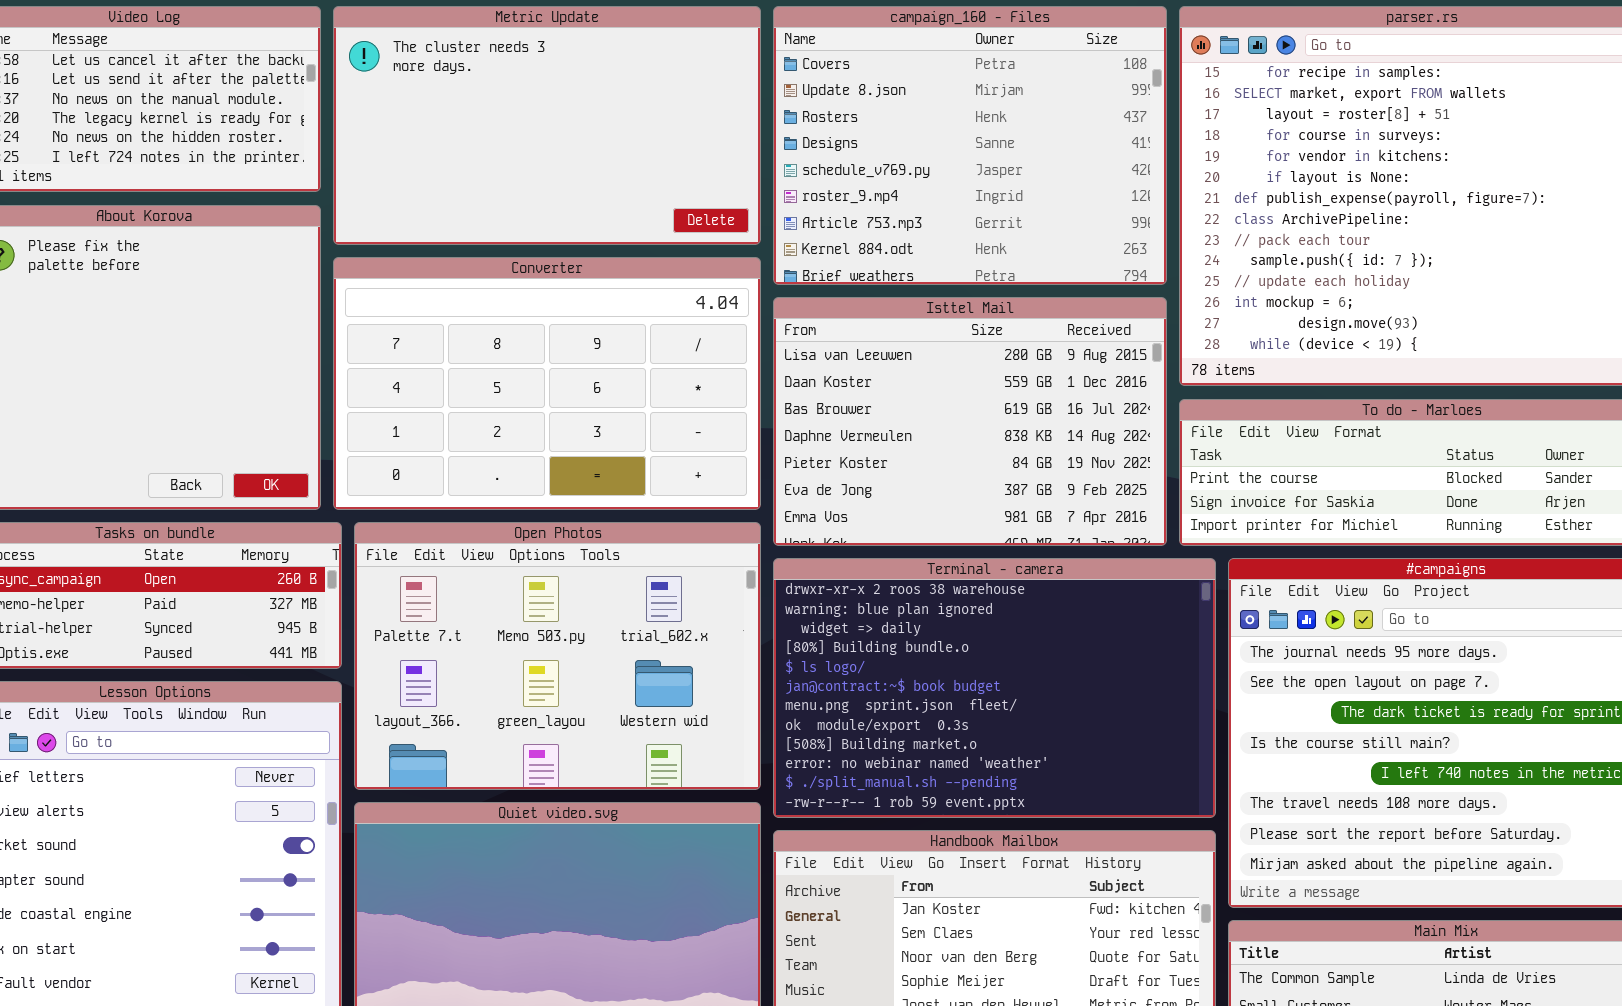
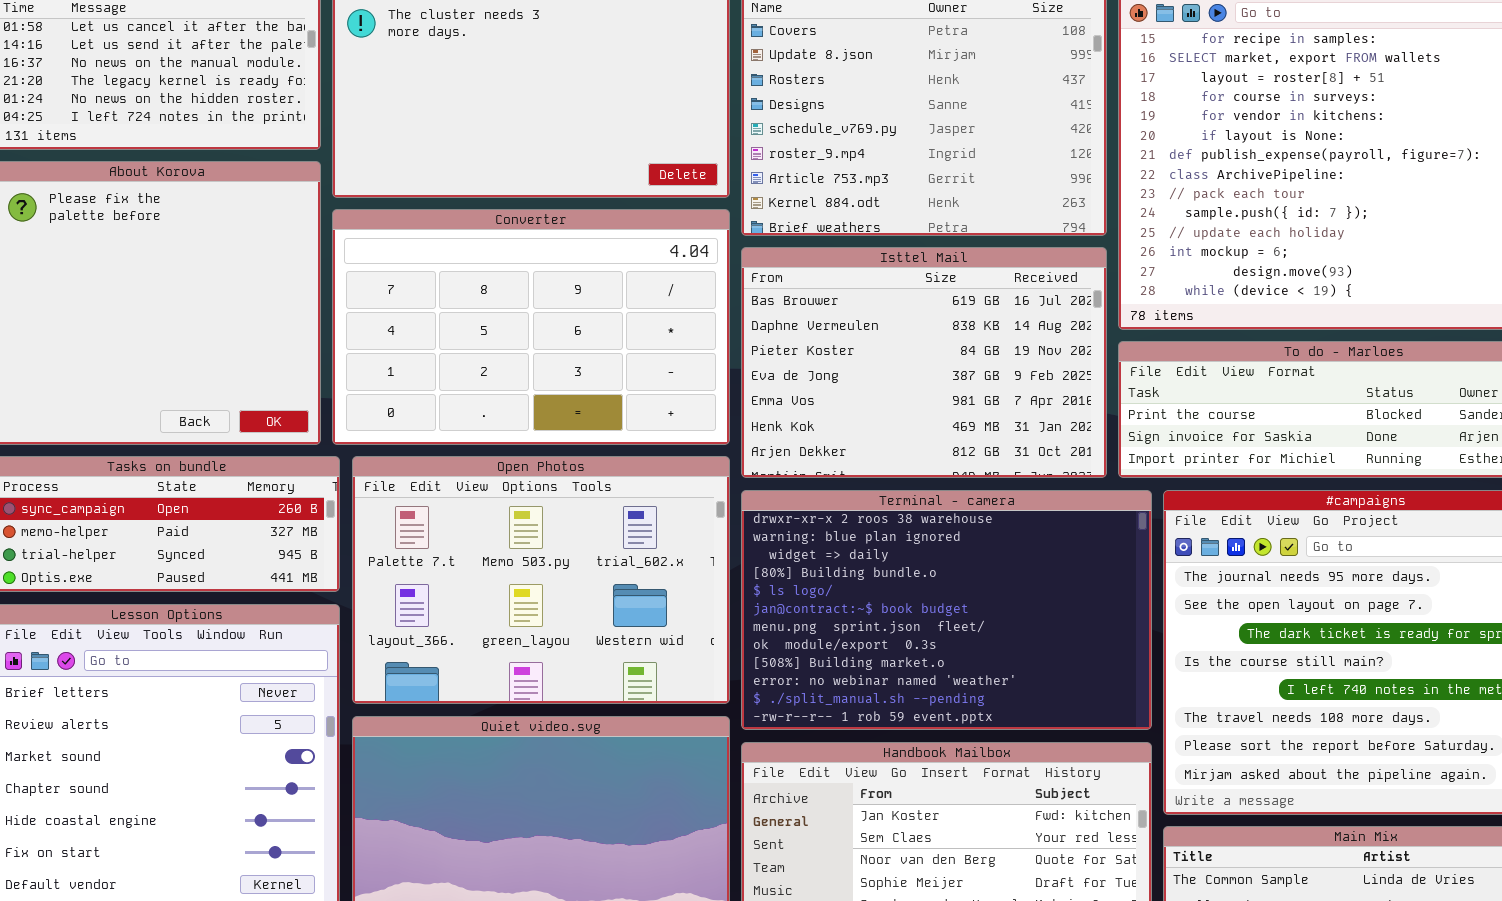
Isttel Mail: [773,297,1167,546] -> [741,247,1107,478], scrolled down 2 rows

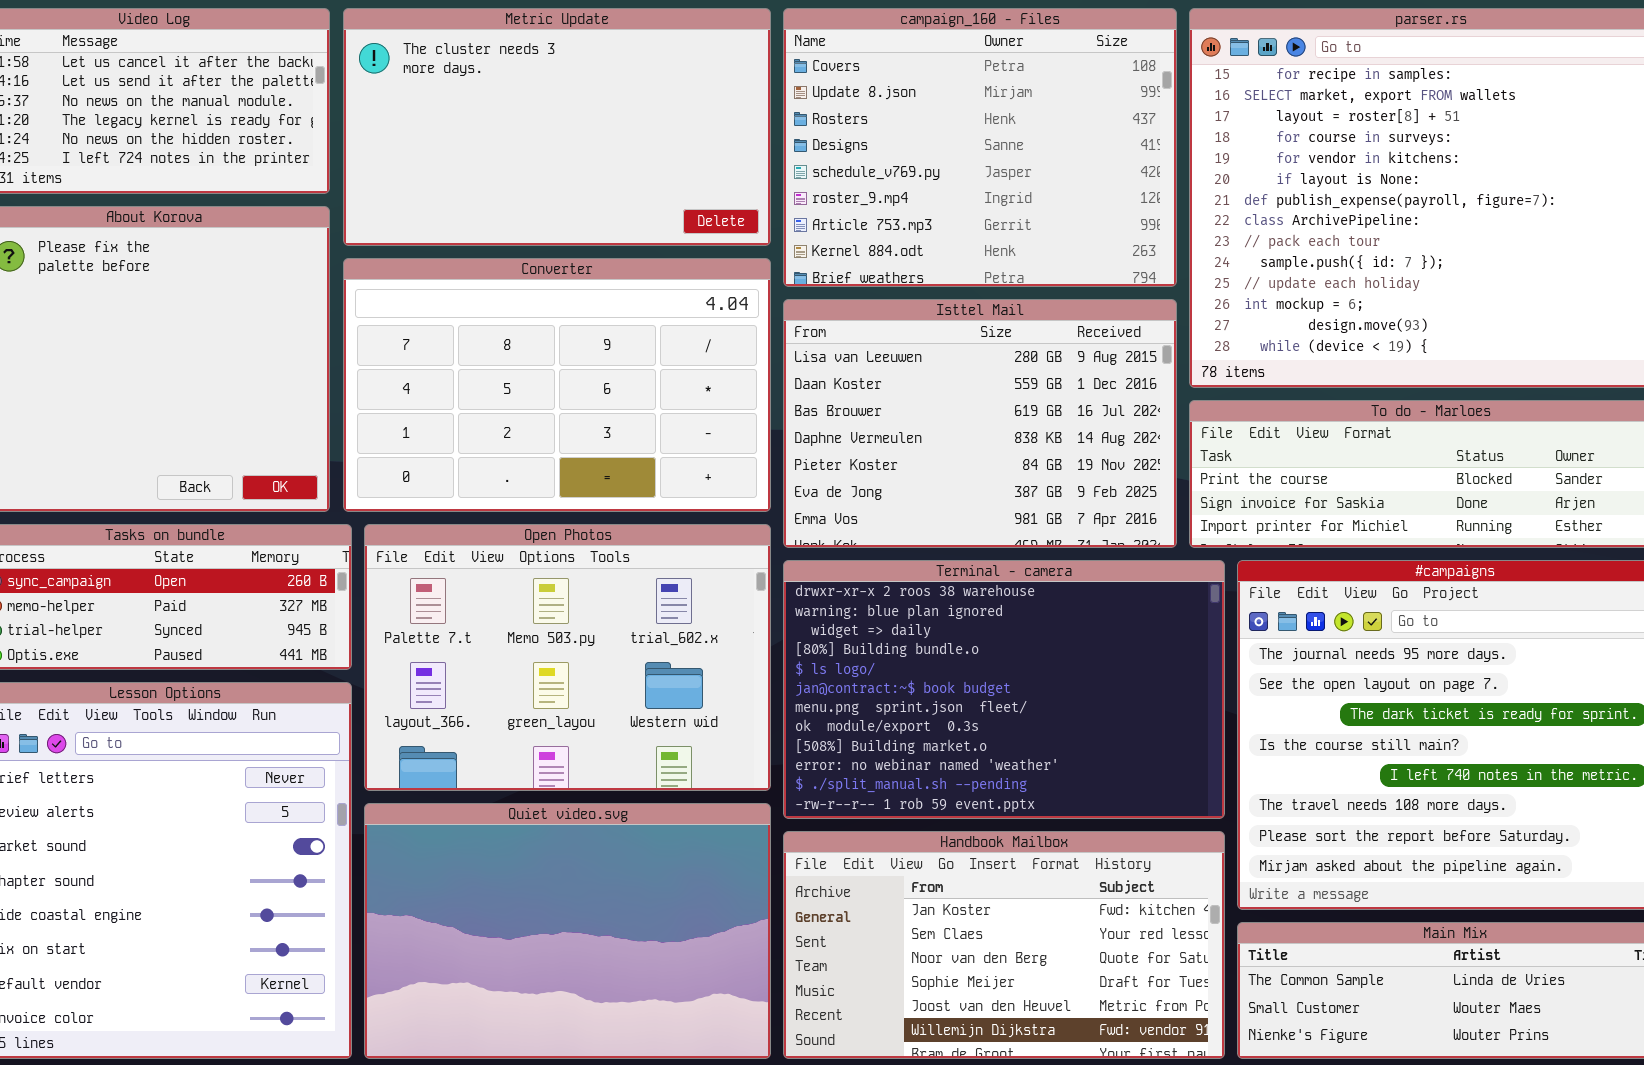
Isttel Mail: [741,247,1107,478] -> [783,299,1177,548], scrolled up 2 rows

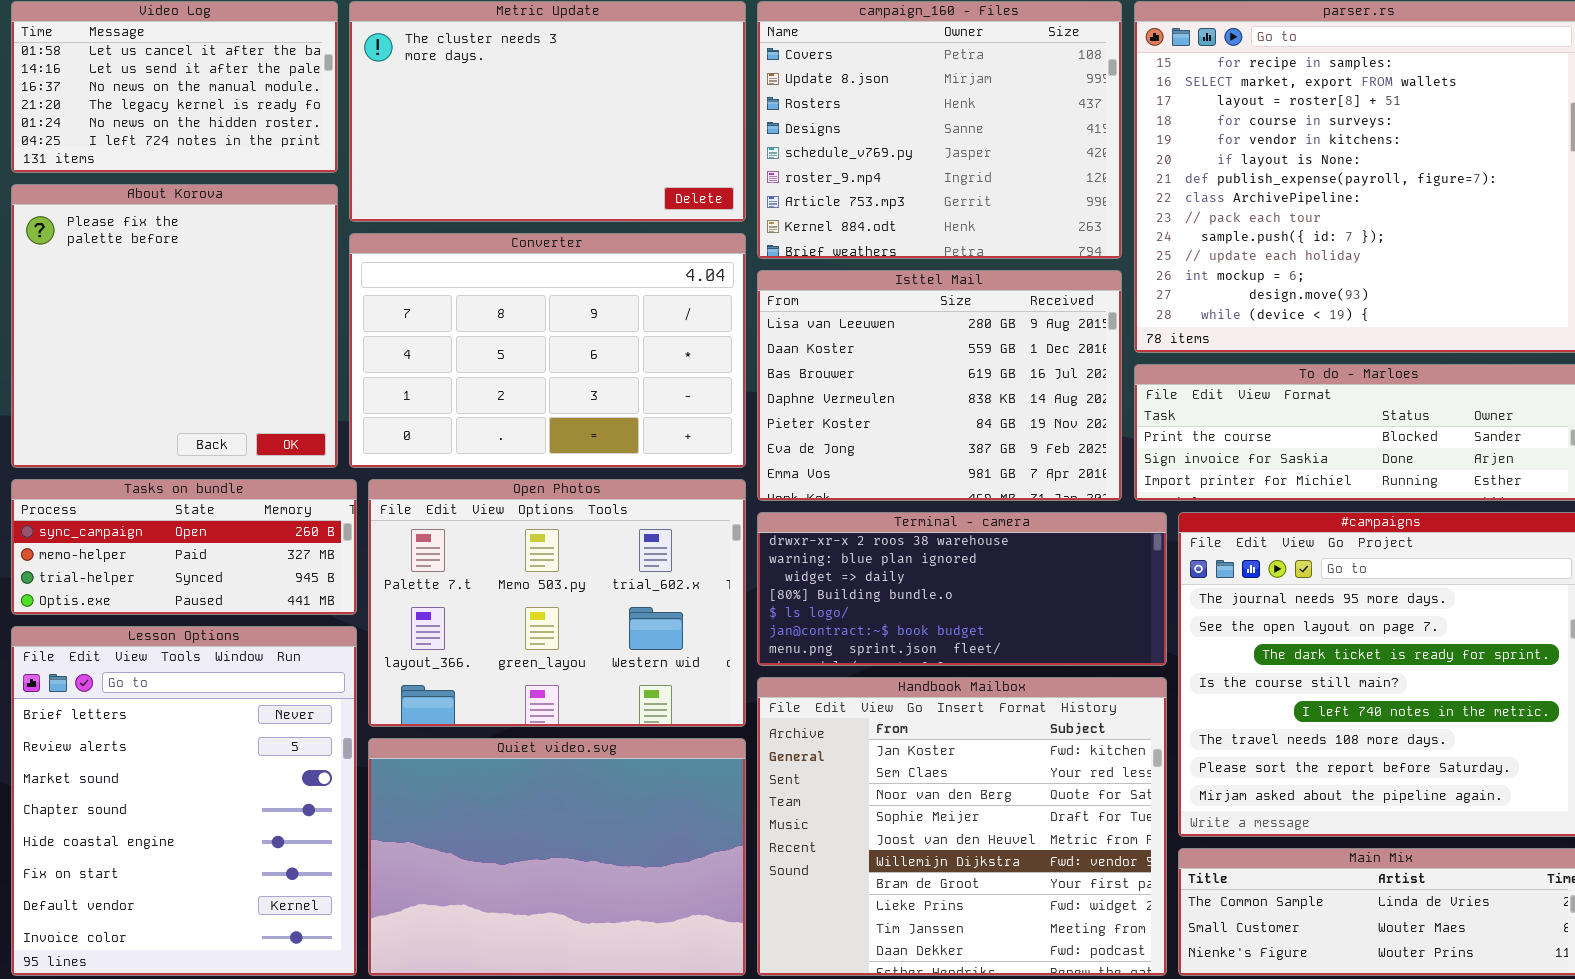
Terminal - camera: [783,560,1225,819] -> [757,512,1167,666], resized
Handbook Mailbox: [783,831,1225,1059] -> [757,677,1167,976], resized

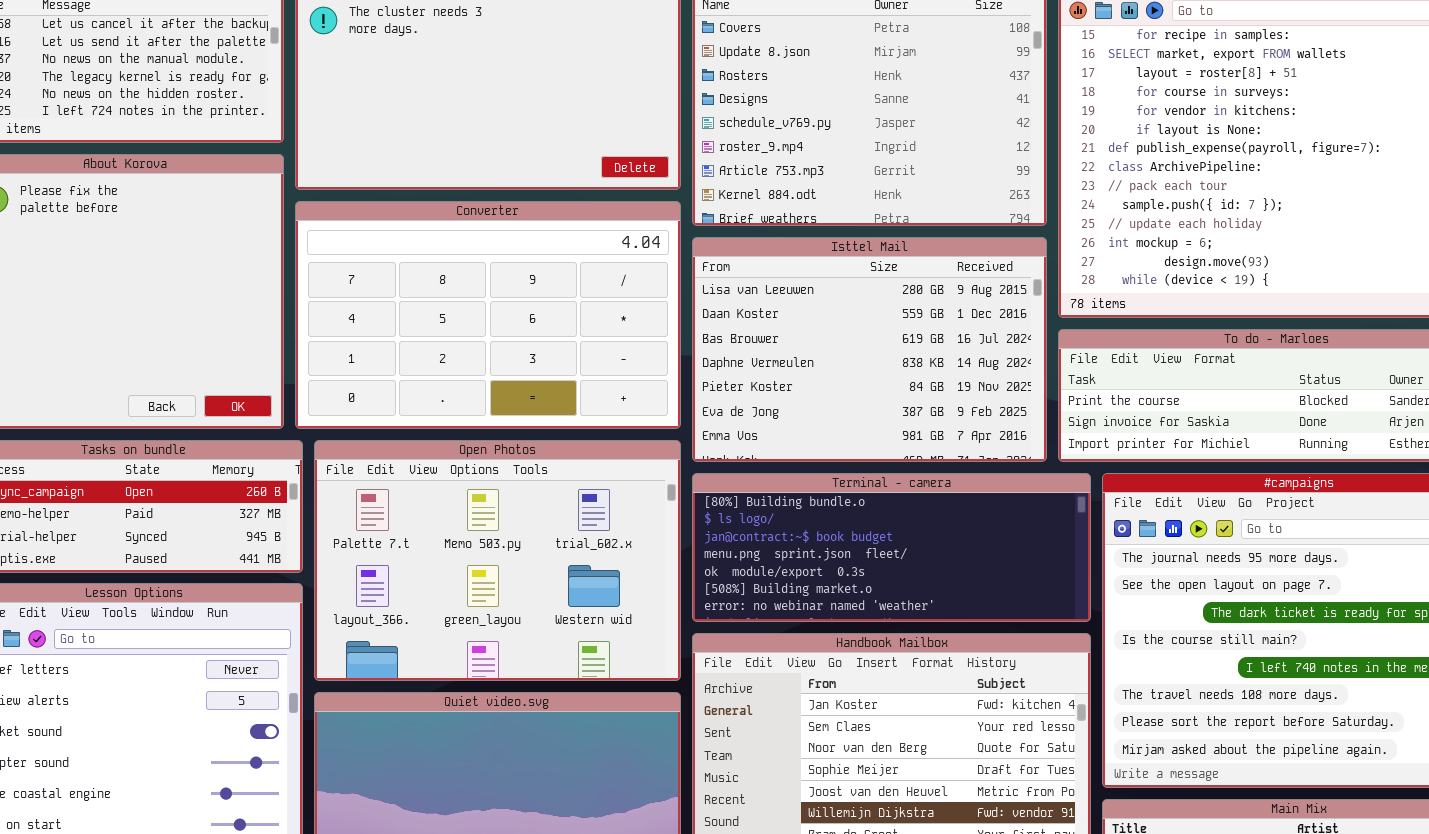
Terminal - camera: [757,512,1167,666] -> [692,473,1091,622], scrolled down 3 rows

